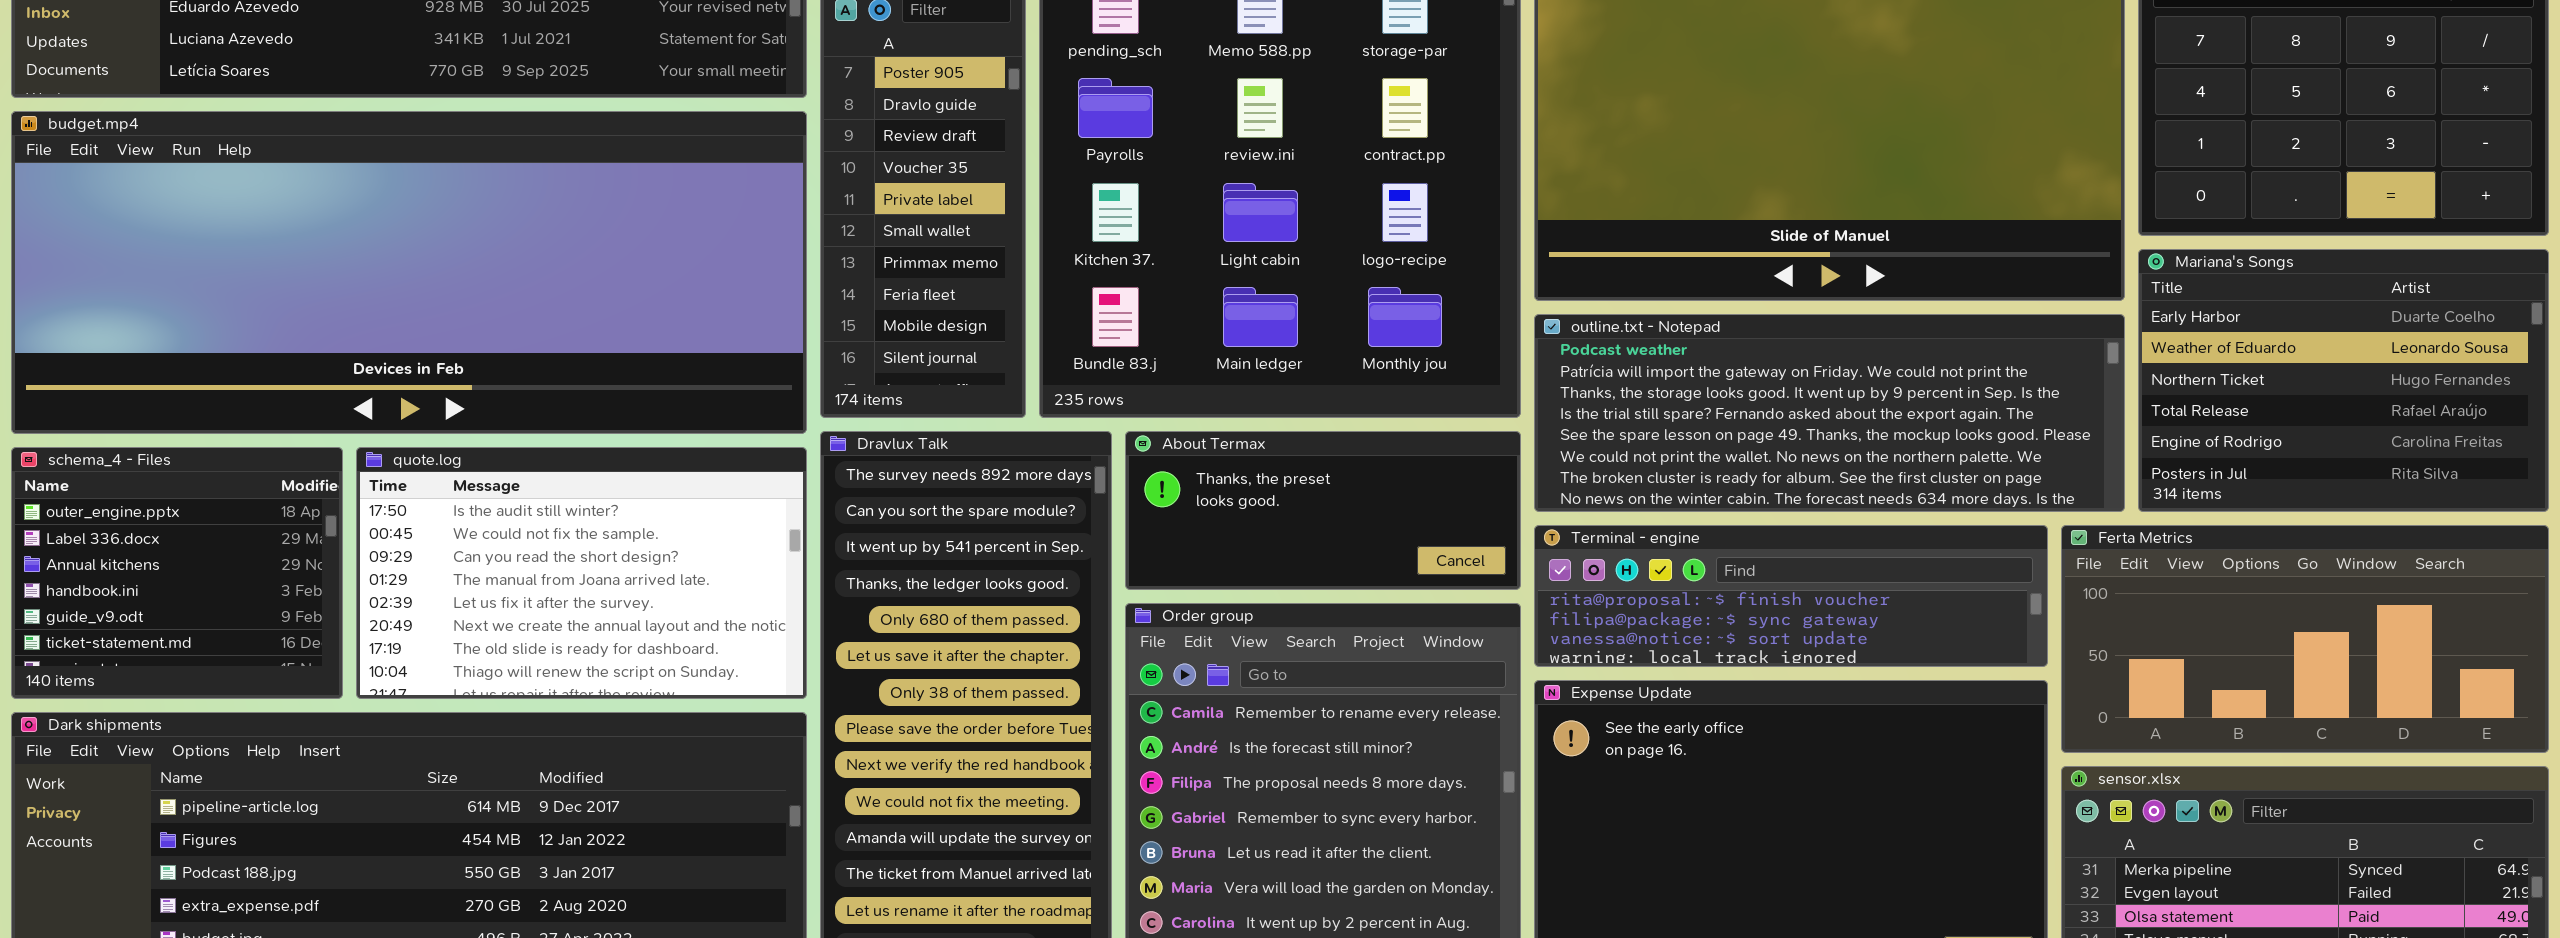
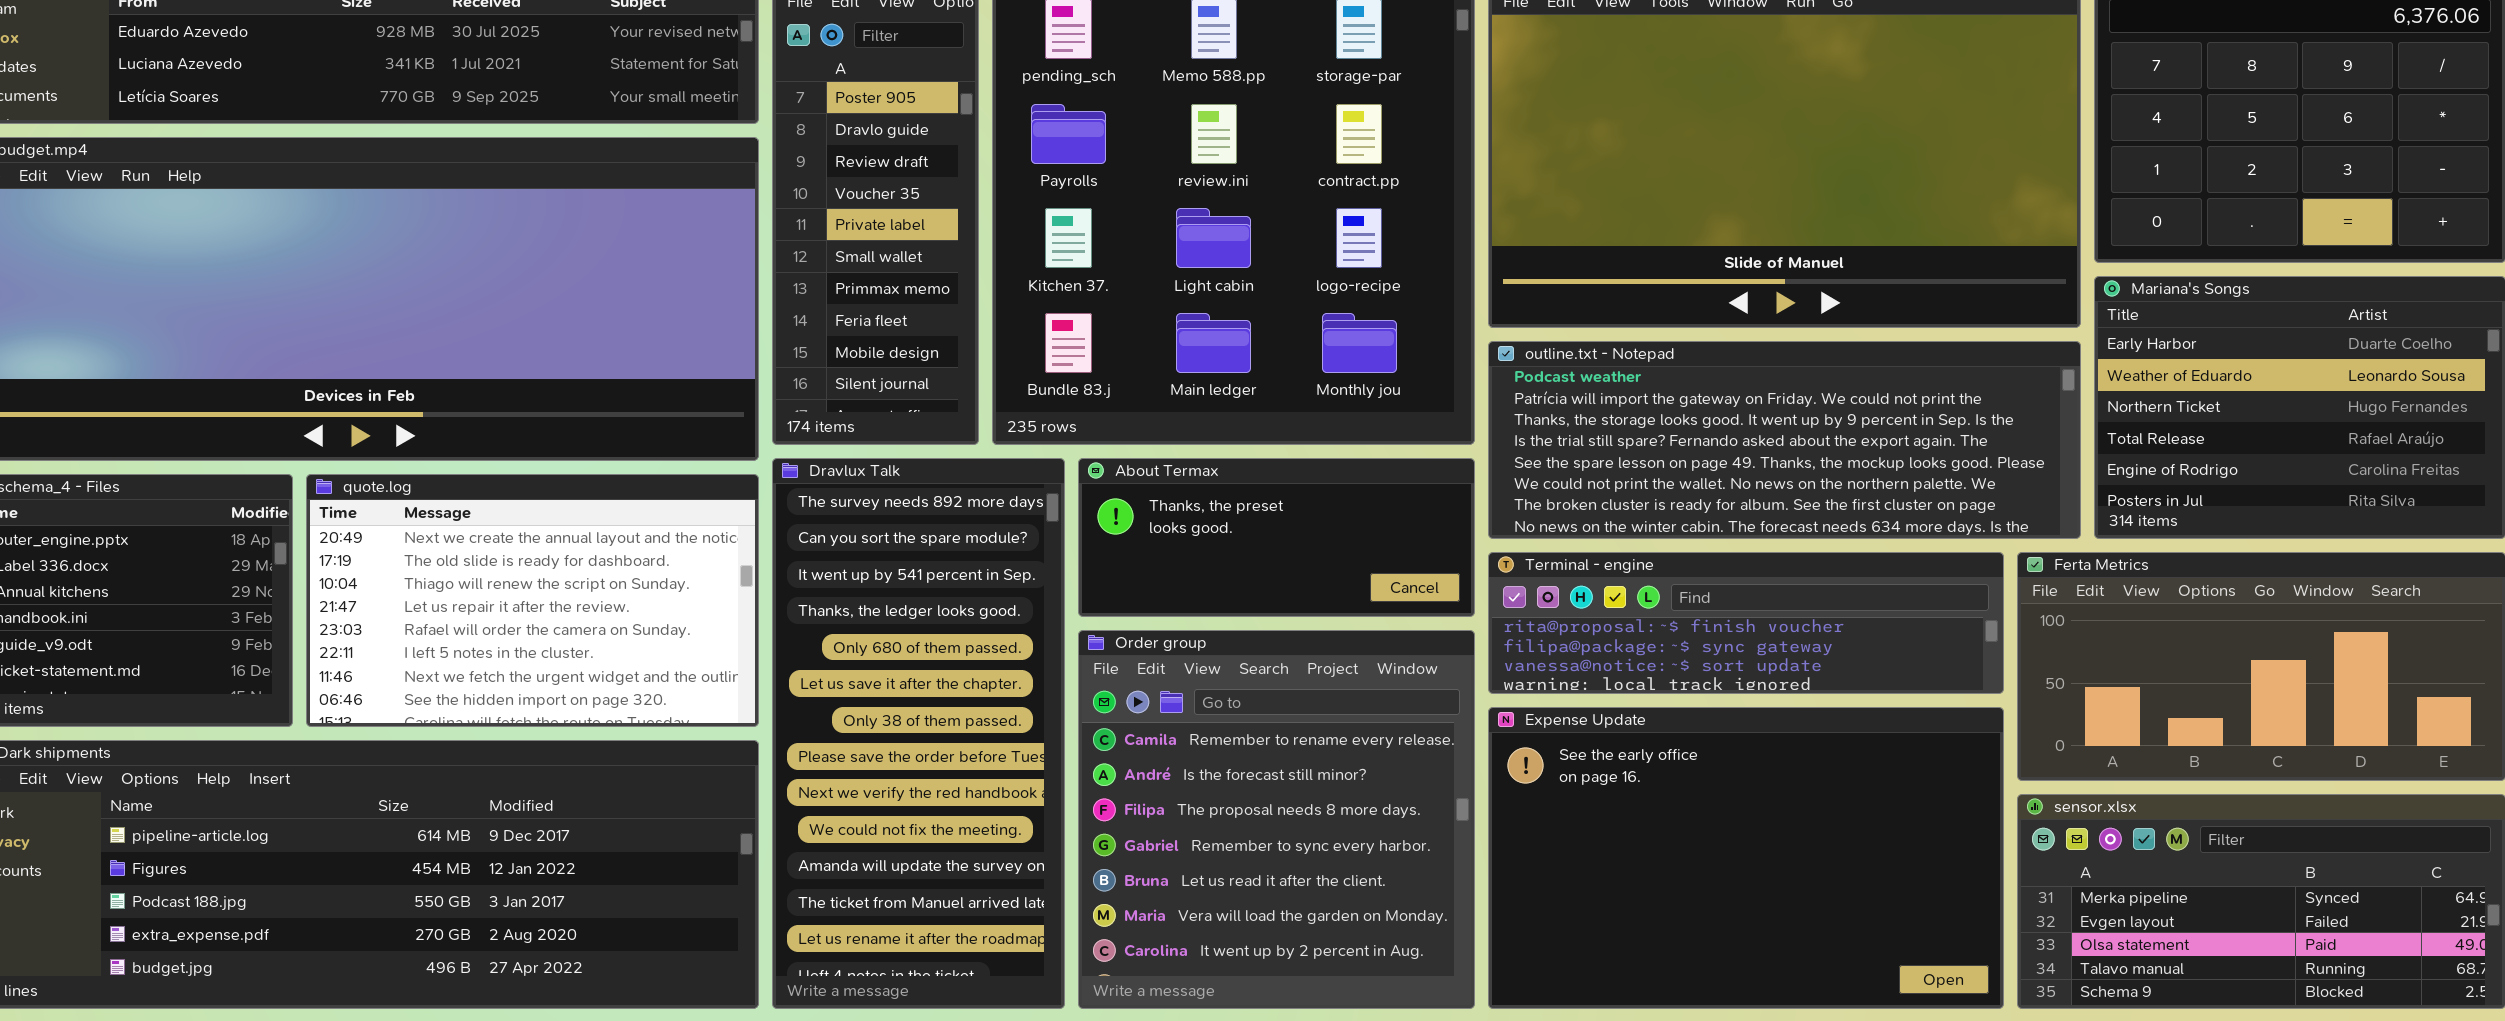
quote.log: [356,447,807,699] -> [306,474,759,727], scrolled down 5 rows

